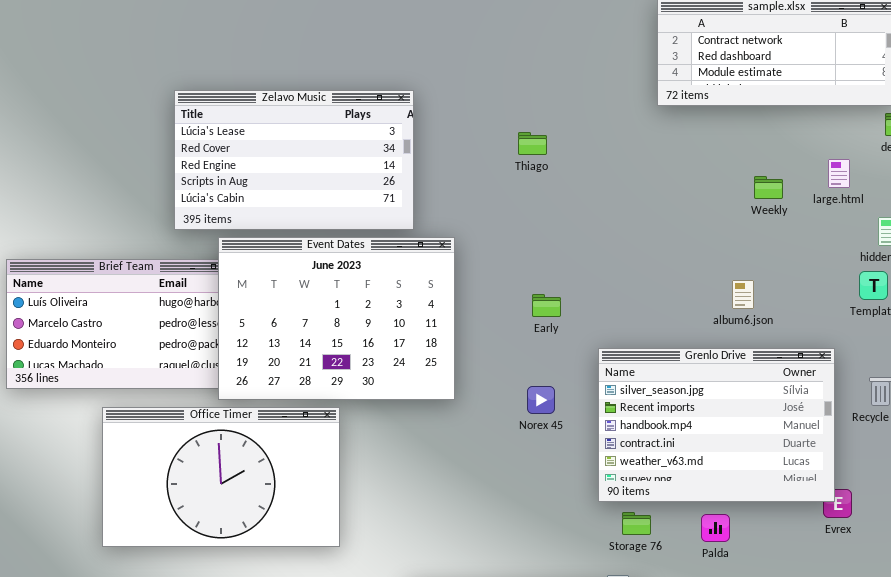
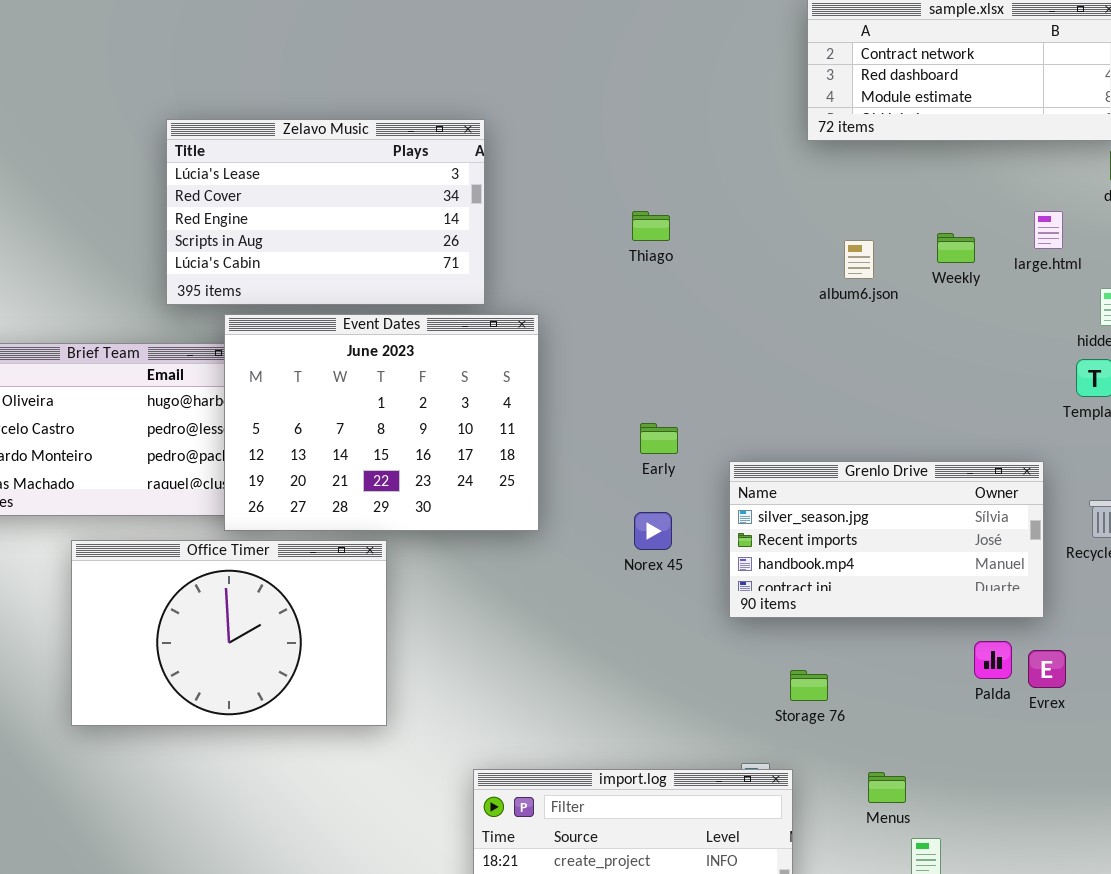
Thiago: [518,132,547,155] -> [632,211,670,241], moved
album6.json: [732,280,754,309] -> [844,240,874,279], moved
Early: [532,294,561,317] -> [640,423,678,454], moved
Grenlo Drive: [598,348,835,502] -> [729,461,1044,618], resized
Storage 76: [622,512,651,535] -> [790,670,828,701], moved
Palda: [701,514,730,542] -> [974,641,1012,679], moved

